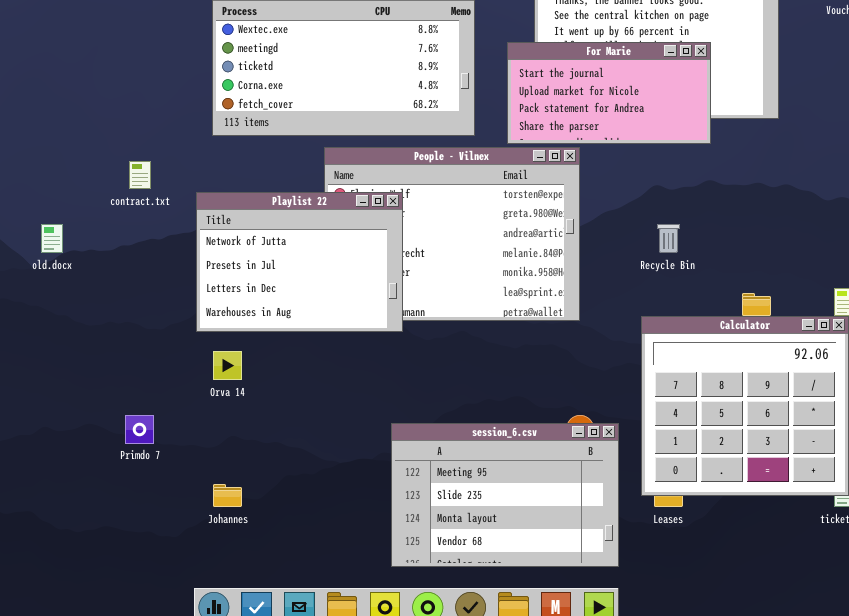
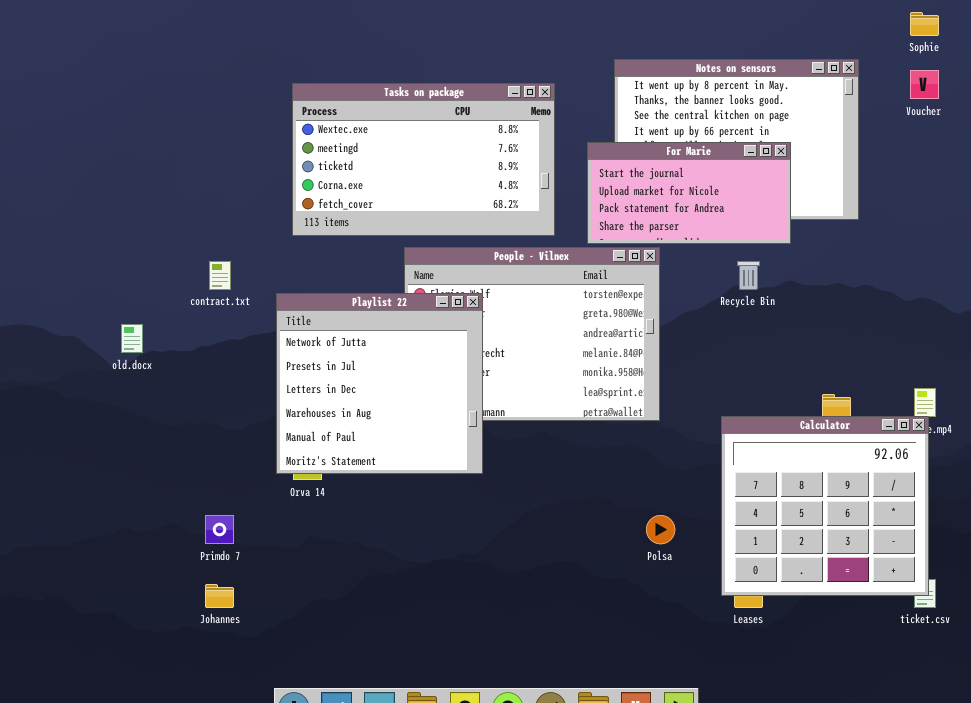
Playlist 22: [196,192,403,332] -> [276,293,483,474], resized
Recycle Bin: [657,224,680,253] -> [737,261,760,290], moved
session_6.csv: [391,423,619,567] -> none, closed
Johannes: [213,484,242,507] -> [205,584,234,608], moved

